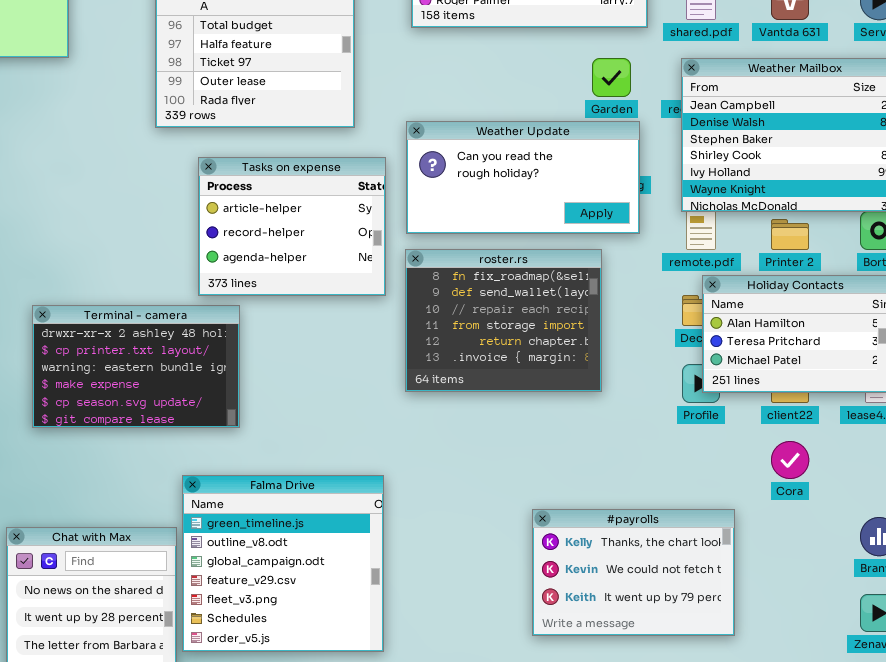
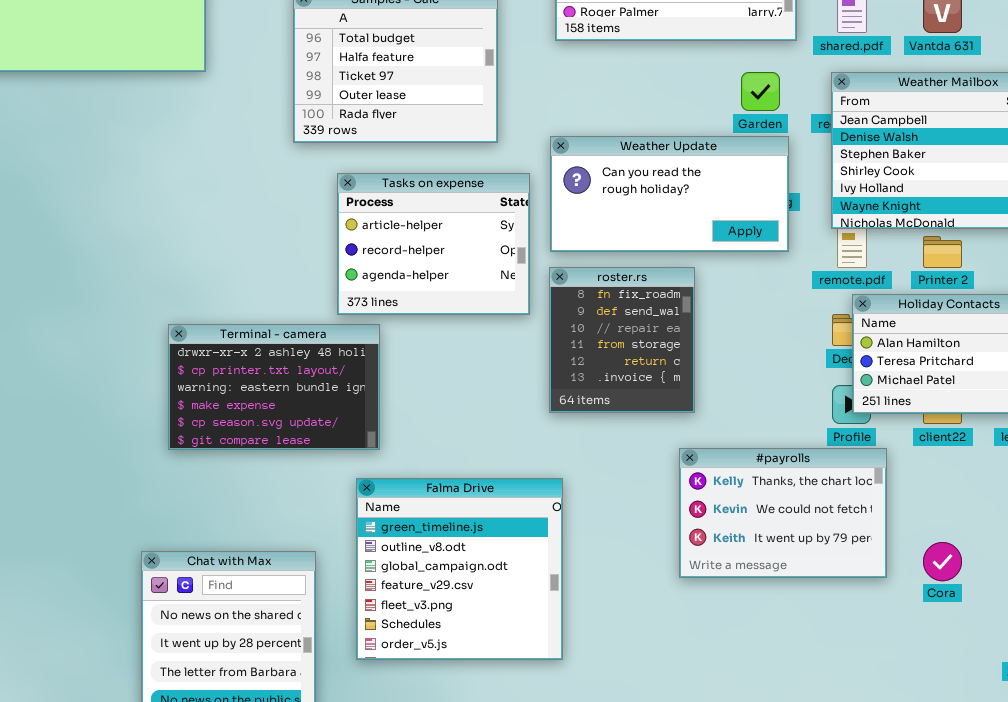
roster.rs: [405,249,602,392] -> [549,267,695,413], resized
Cora: [771,441,809,479] -> [923,542,962,581], moved
Falma Drive: [182,475,384,652] -> [356,478,563,660], moved
#payrolls: [532,509,735,636] -> [679,448,887,578], moved

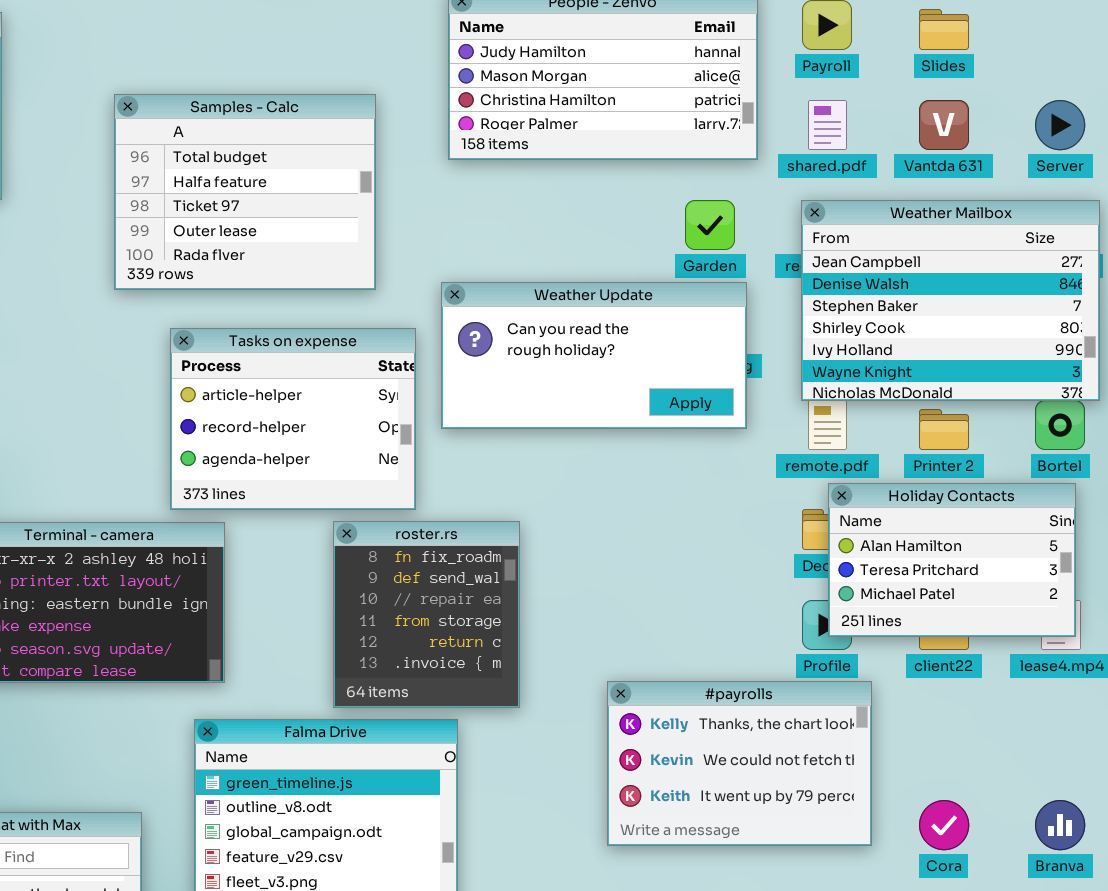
roster.rs: [549,267,695,413] -> [333,521,520,708], moved

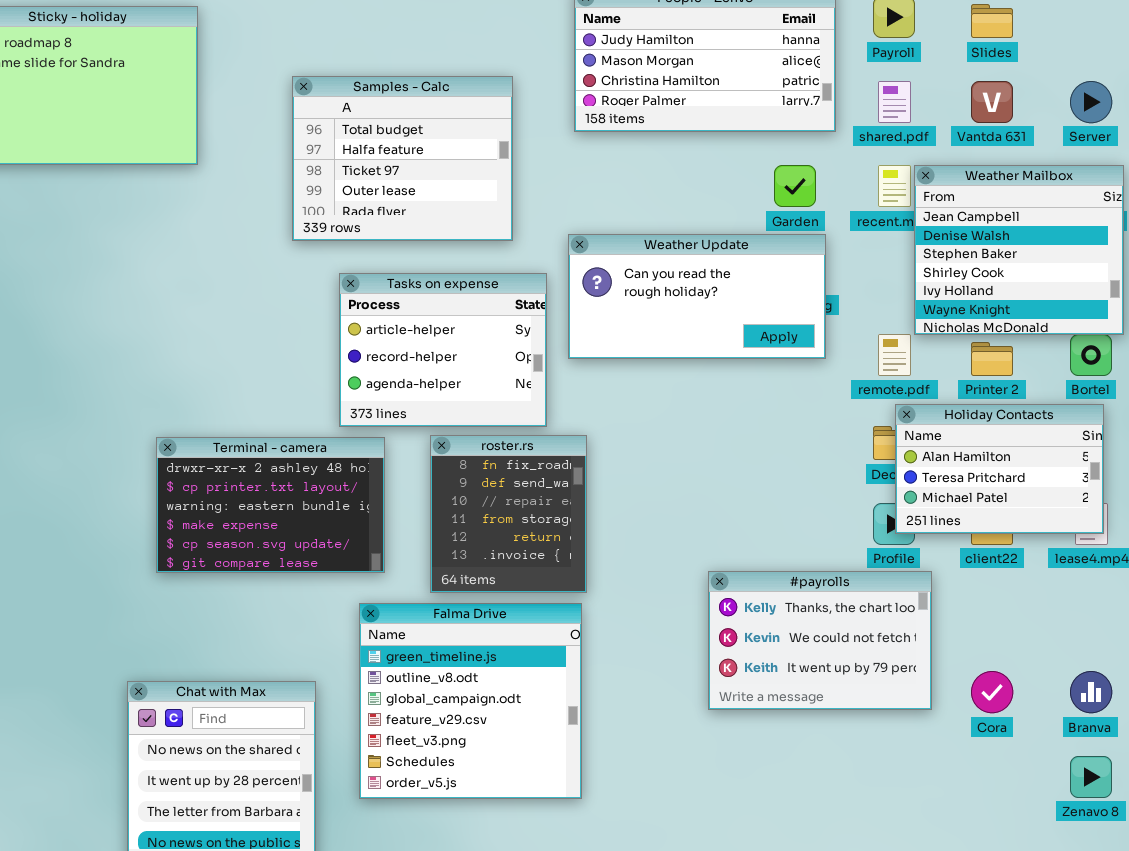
Weather Mailbox: [801,200,1100,401] -> [914,165,1124,335], resized
roster.rs: [333,521,520,708] -> [430,435,587,593], moved

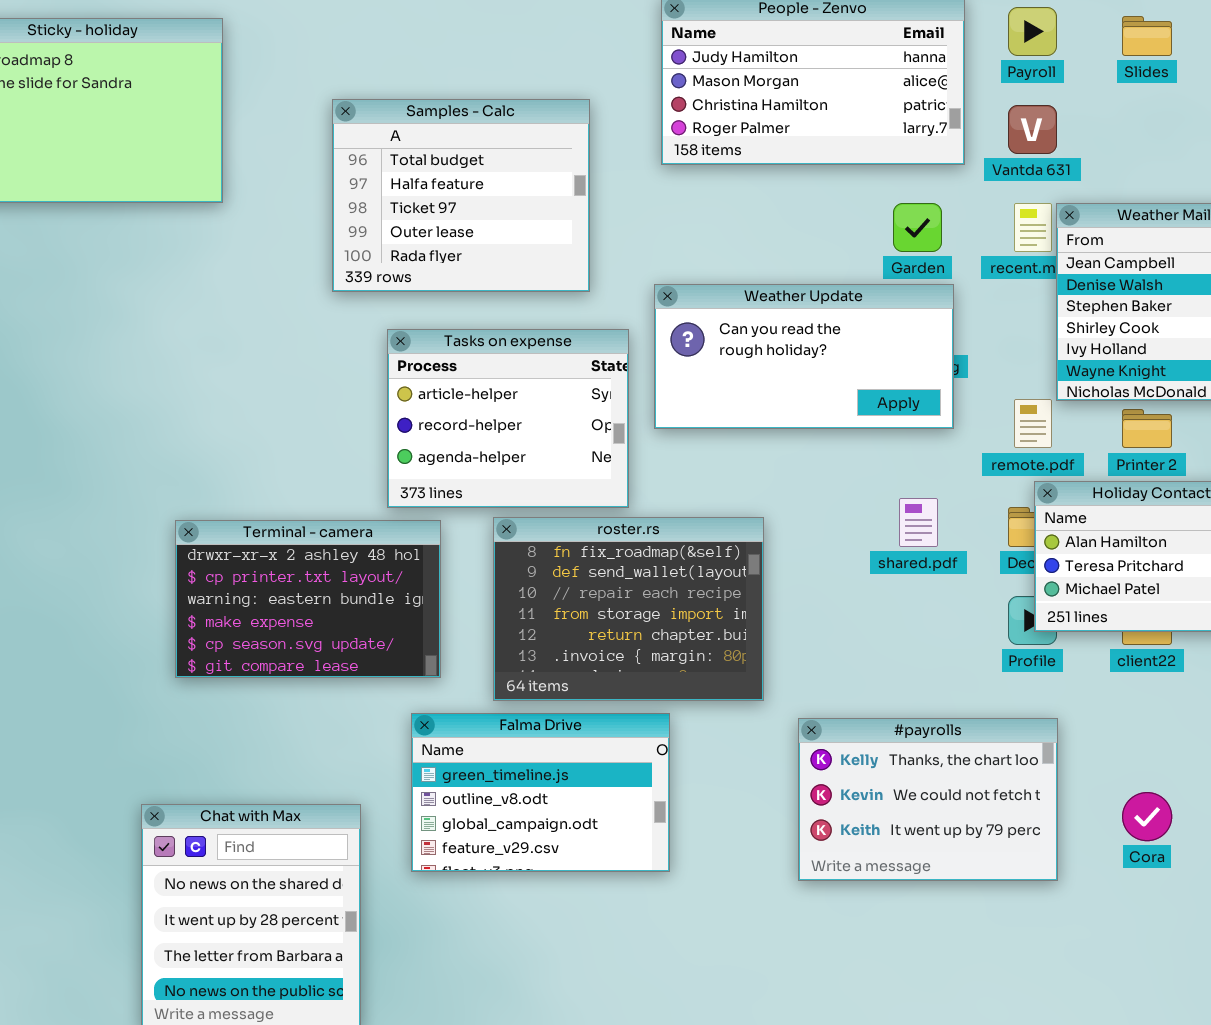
shared.pdf: [878,81,911,123] -> [899,498,938,547], moved
Vantda 631: [971,81,1013,123] -> [1008,105,1057,154], moved
roster.rs: [430,435,587,593] -> [493,517,764,701], resized
#payrolls: [708,571,932,710] -> [798,718,1058,881], moved
Falma Drive: [359,603,582,799] -> [411,713,670,872], resized

